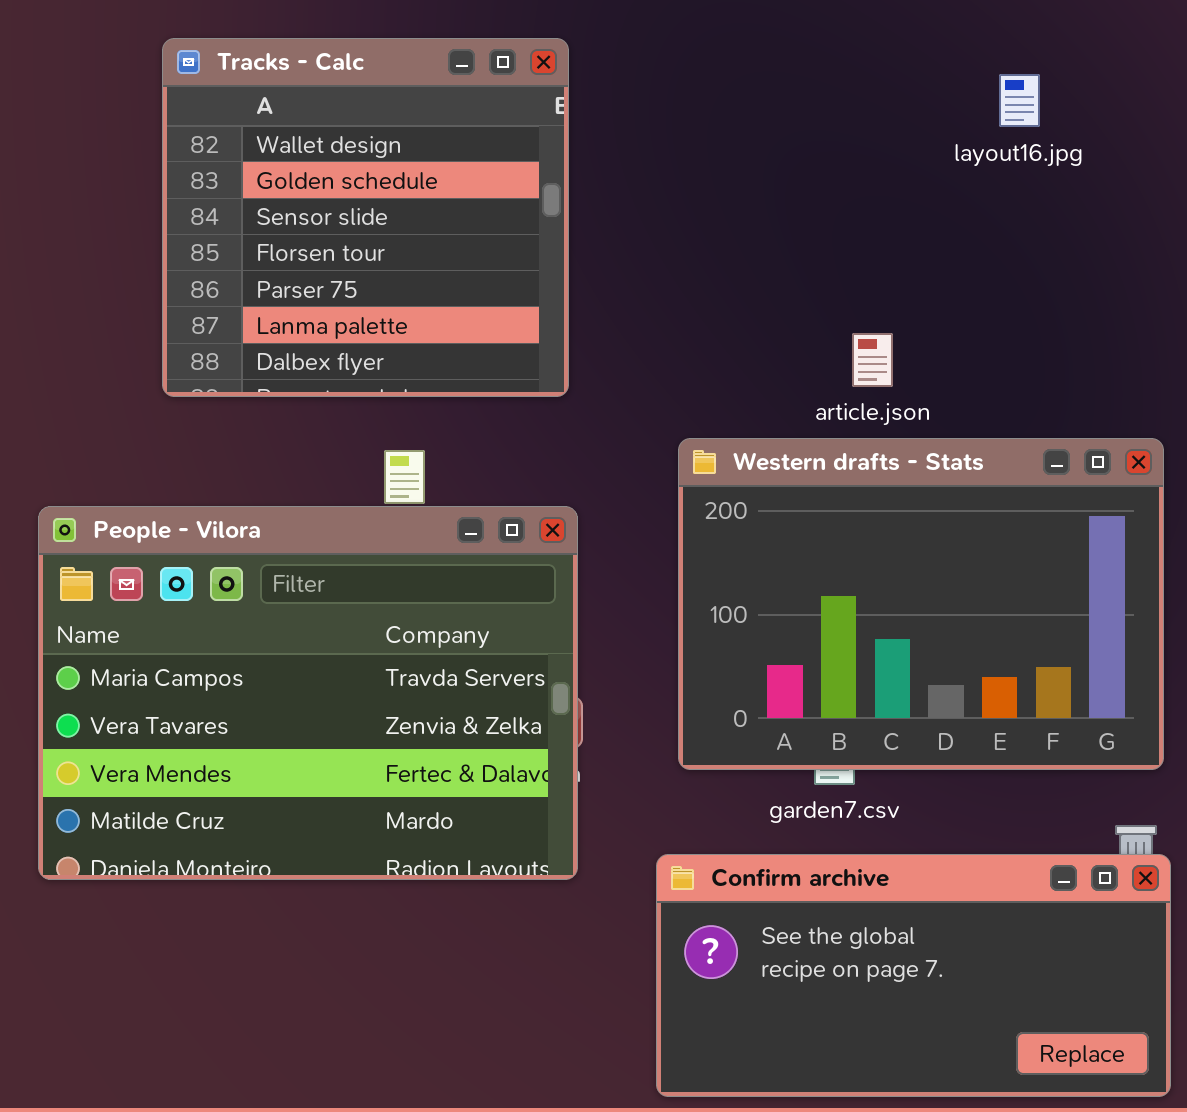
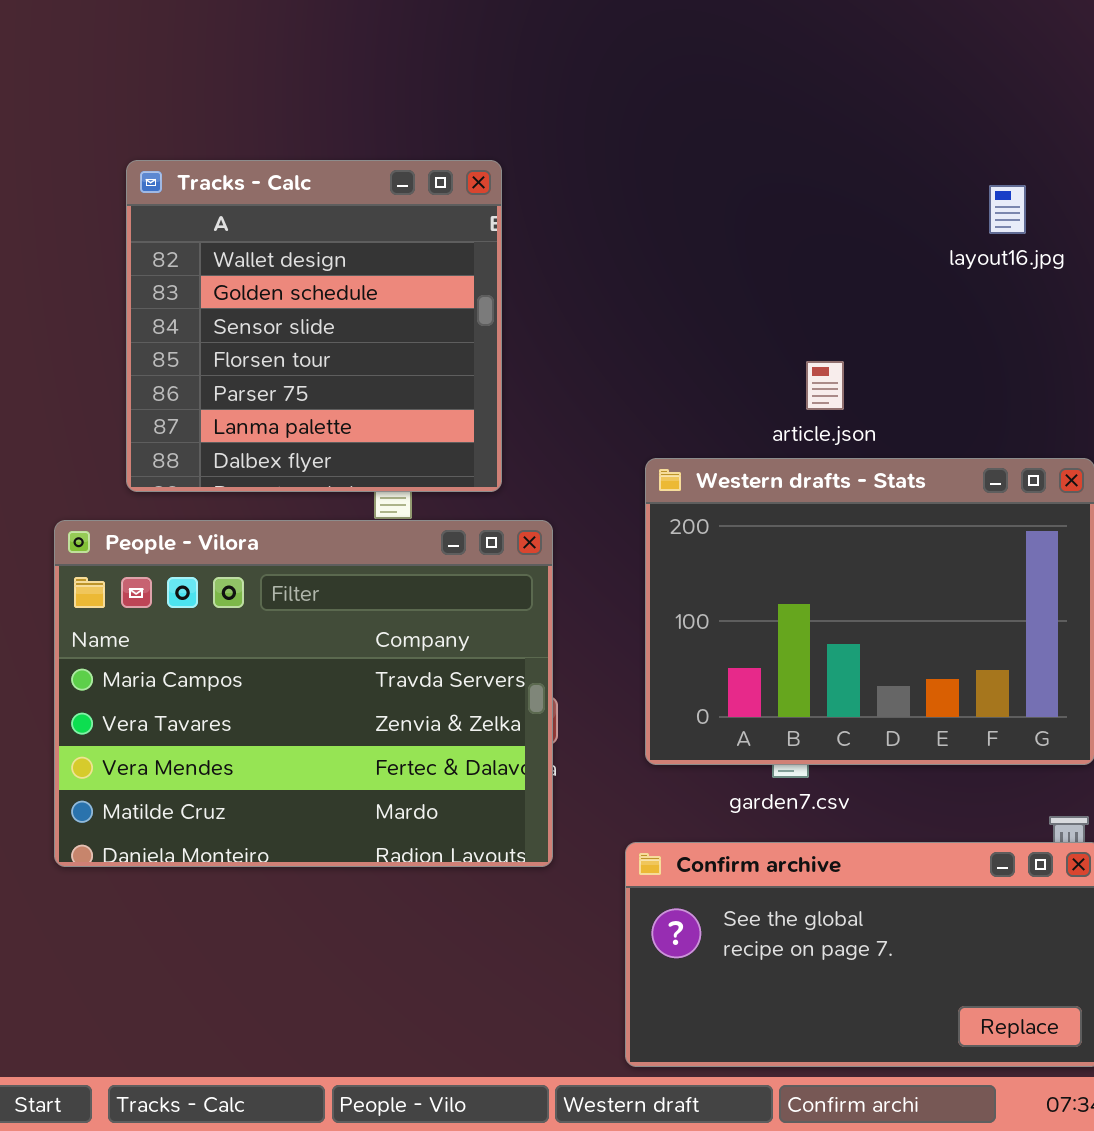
Tracks - Calc: [162,38,569,397] -> [126,160,502,492], moved
layout16.jpg: [999,74,1040,127] -> [989,185,1026,234], moved

